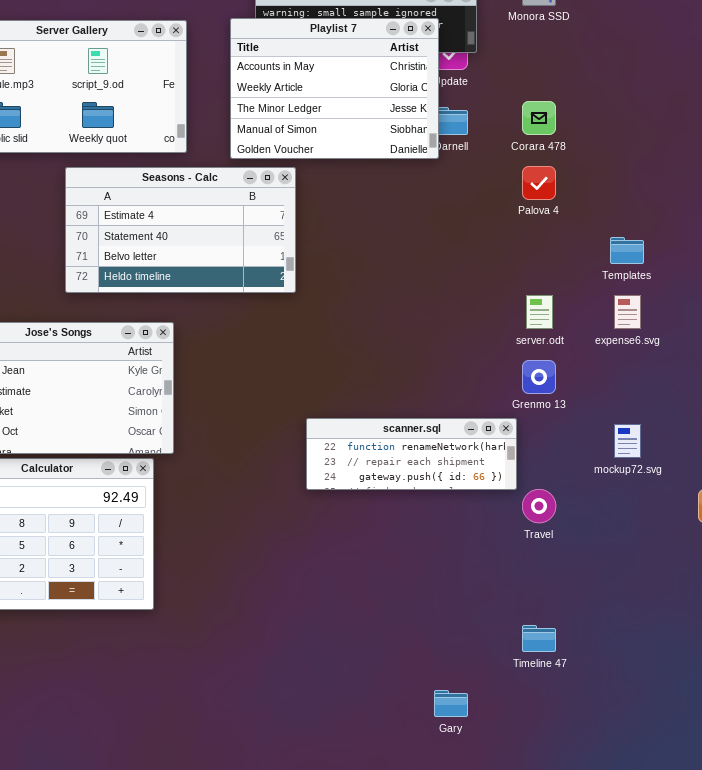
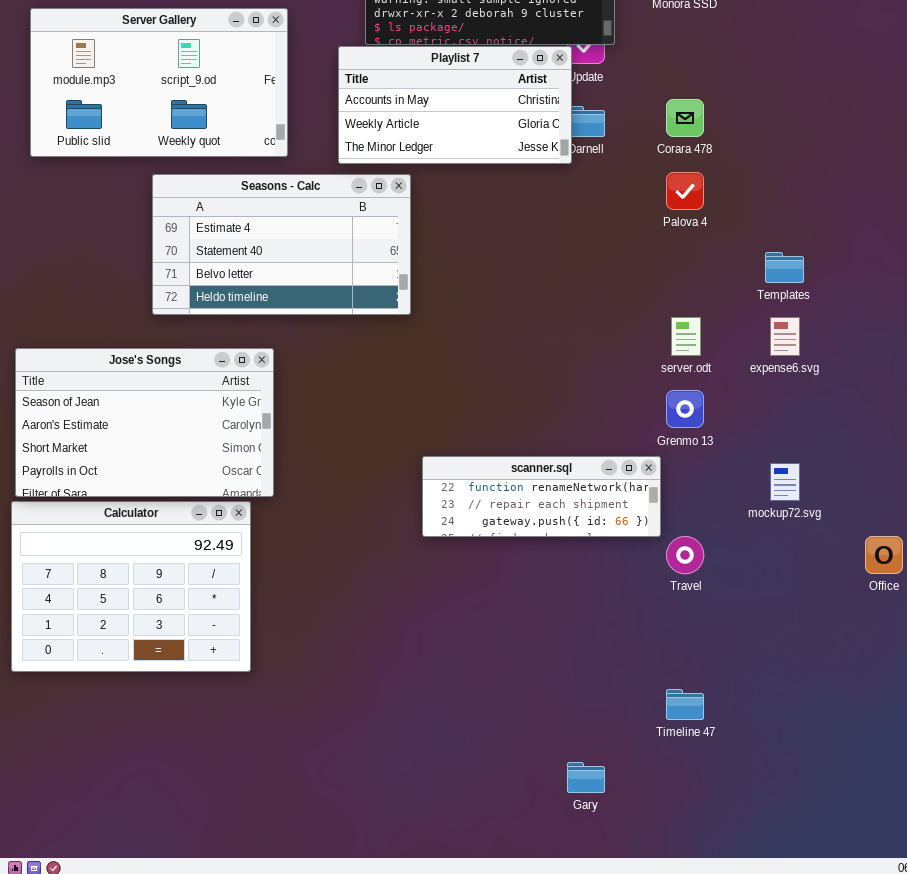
Playlist 7: [230,18,439,159] -> [338,46,572,164], resized

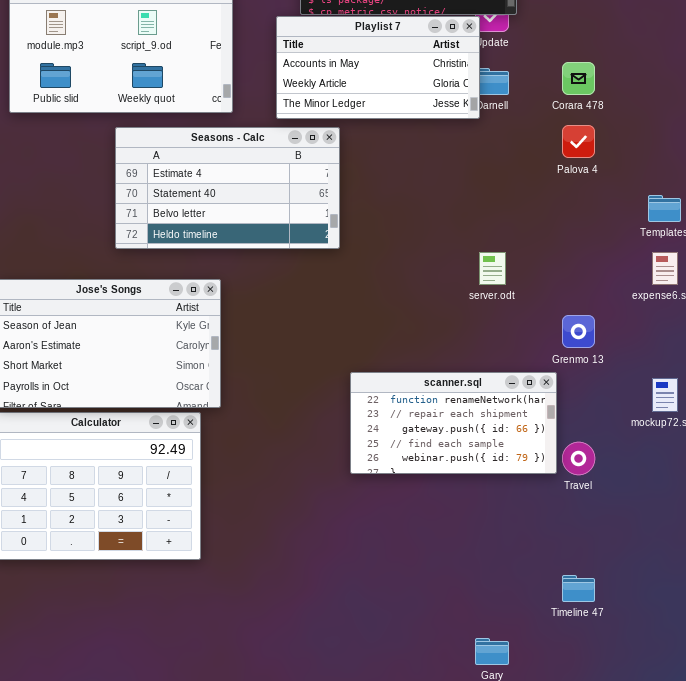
server.odt: [671,317,701,356] -> [479,252,506,285], moved
scanner.sql: [422,456,661,537] -> [350,372,557,474], resized

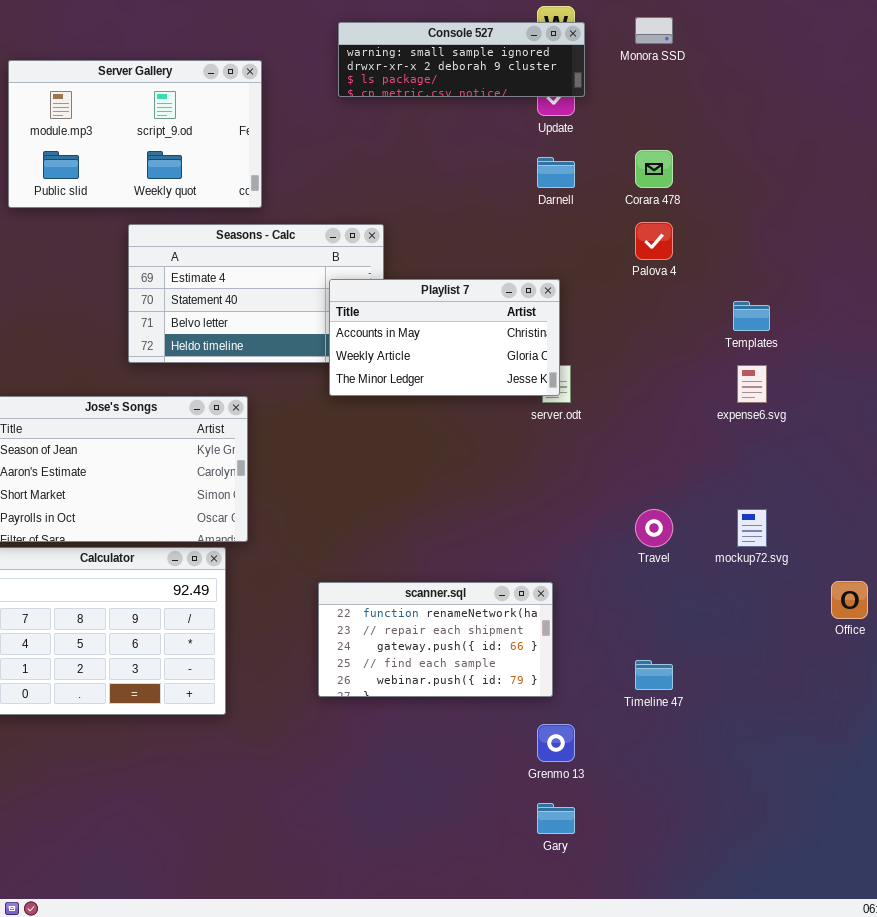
Playlist 7: [276,16,480,119] -> [329,279,560,396], moved
Grenmo 13: [562,315,595,348] -> [537,724,575,762], moved
scanner.sql: [350,372,557,474] -> [318,582,553,697], moved
Travel: [562,442,595,475] -> [635,509,673,547], moved
Timeline 47: [562,575,595,602] -> [635,660,673,690], moved

